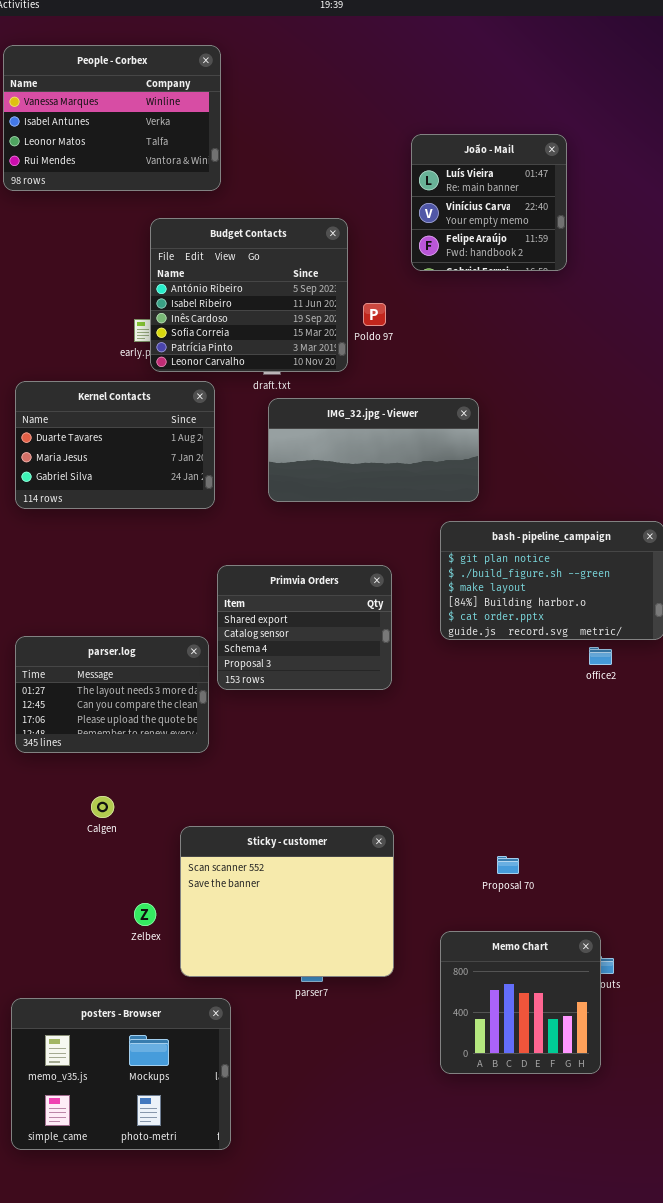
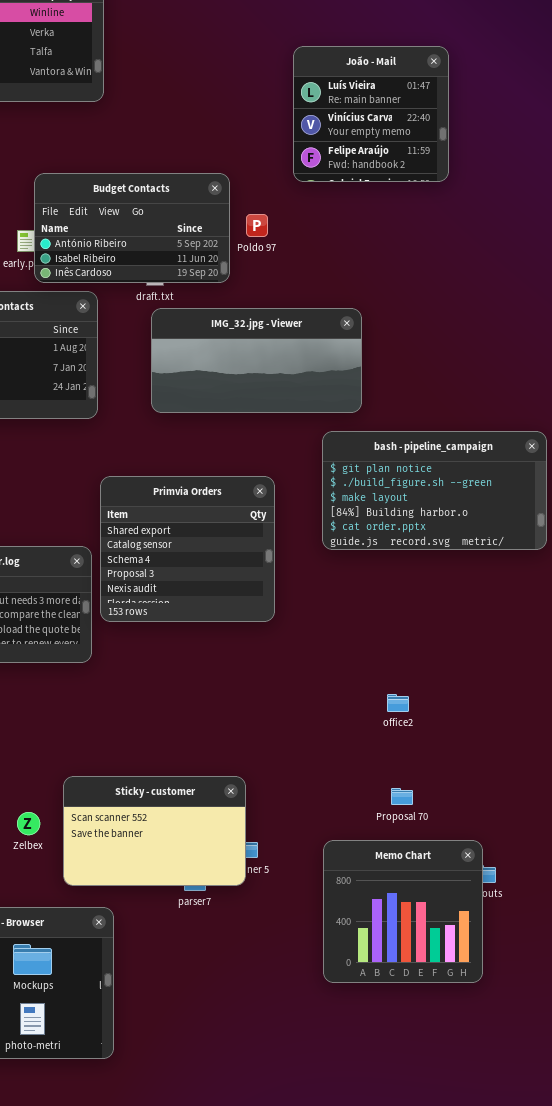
Budget Contacts: [150,218,348,372] -> [34,173,230,283], resized
Primvia Orders: [217,565,392,690] -> [100,476,275,622], resized
office2: [589,647,612,665] -> [387,694,409,712], moved
Sticky - customer: [180,826,394,977] -> [63,776,246,886], resized
Proposal 70: [497,856,519,874] -> [391,788,413,805], moved

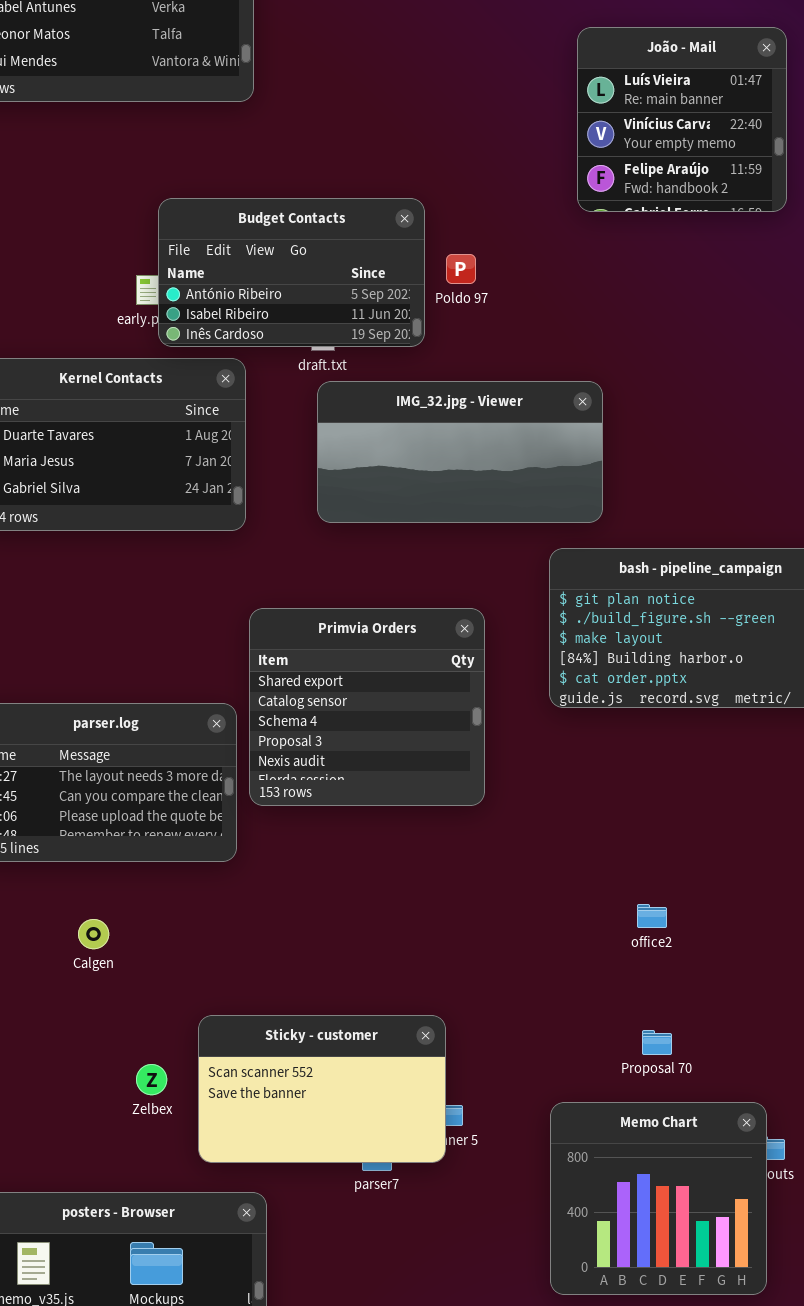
João - Mail: [293,46,449,182] -> [577,27,787,212], moved

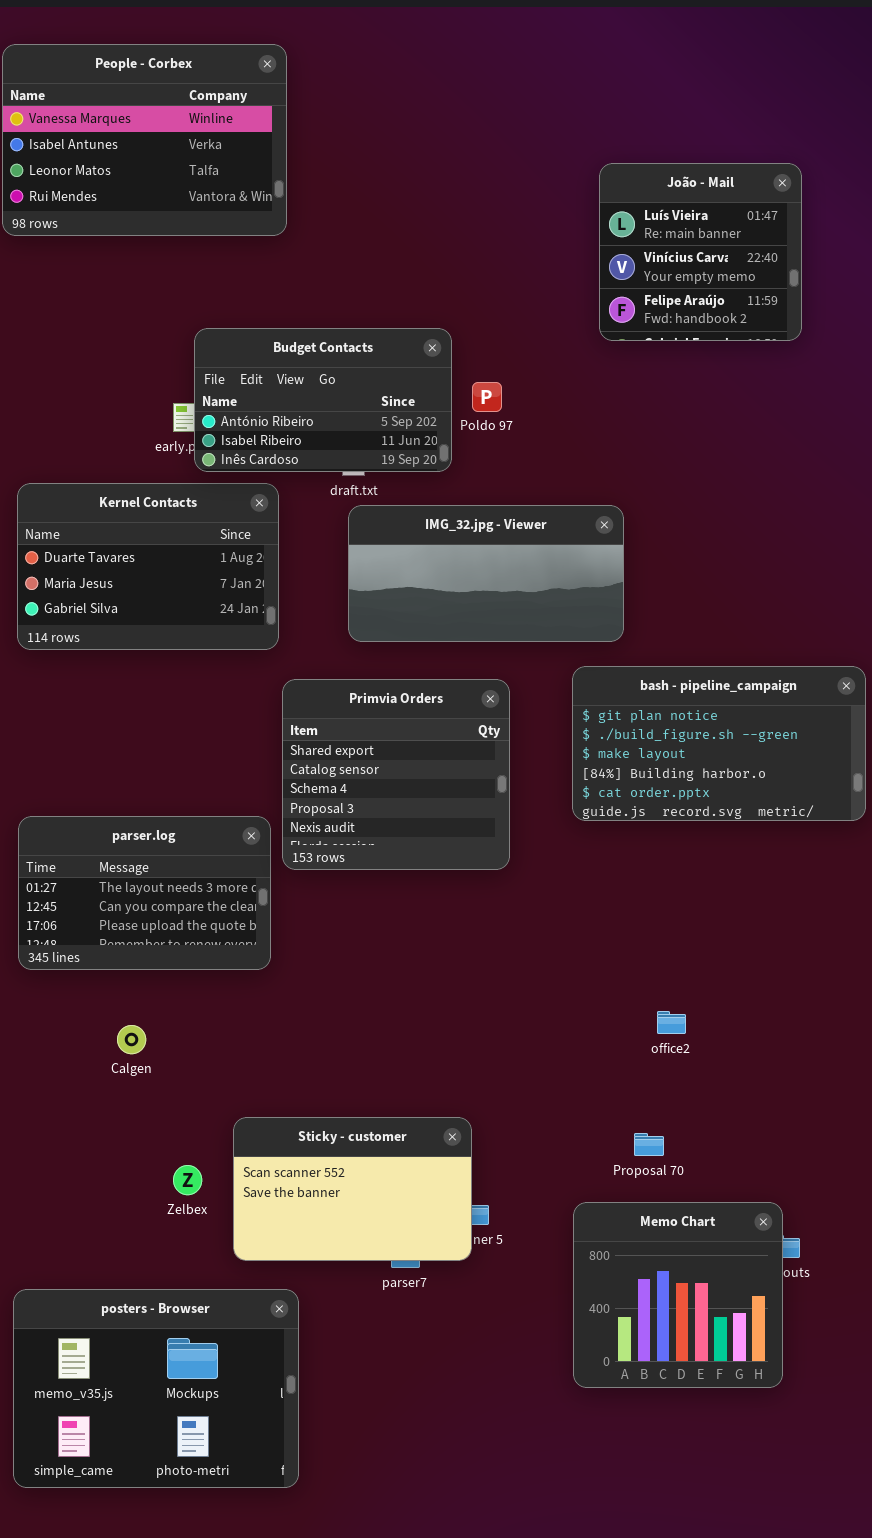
Primvia Orders: [249,608,485,806] -> [282,679,510,870], moved
Proposal 70: [642,1030,672,1055] -> [634,1133,664,1156], moved

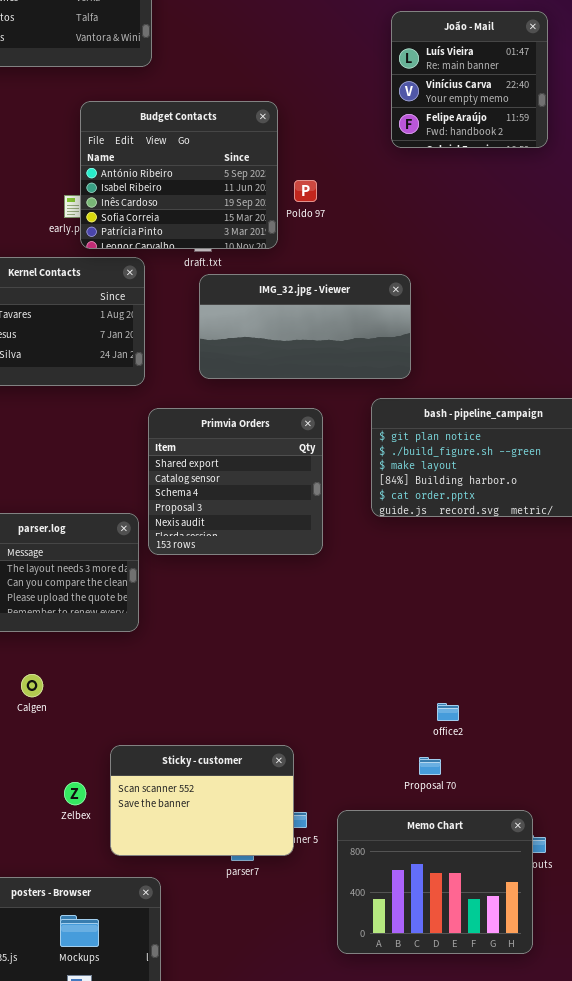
Budget Contacts: [194,328,452,472] -> [80,101,278,249], resized
office2: [657,1011,686,1034] -> [437,703,459,721], moved
Memo Chart: [573,1202,783,1388] -> [337,810,533,954], resized

